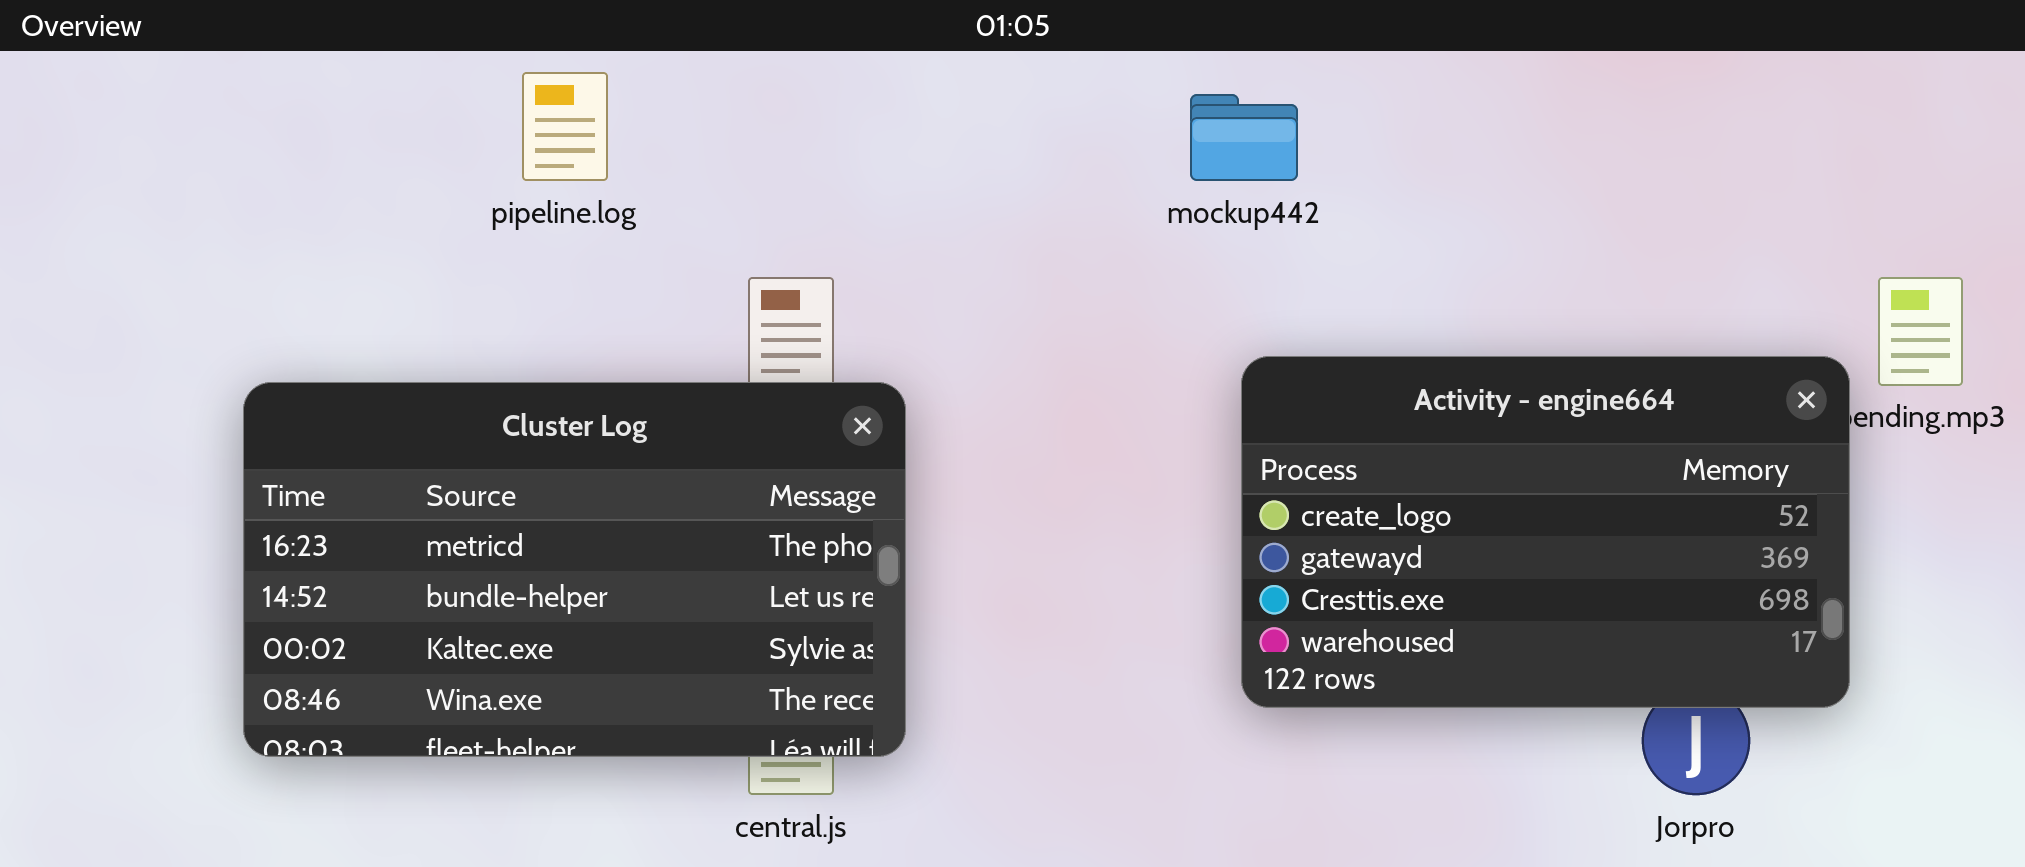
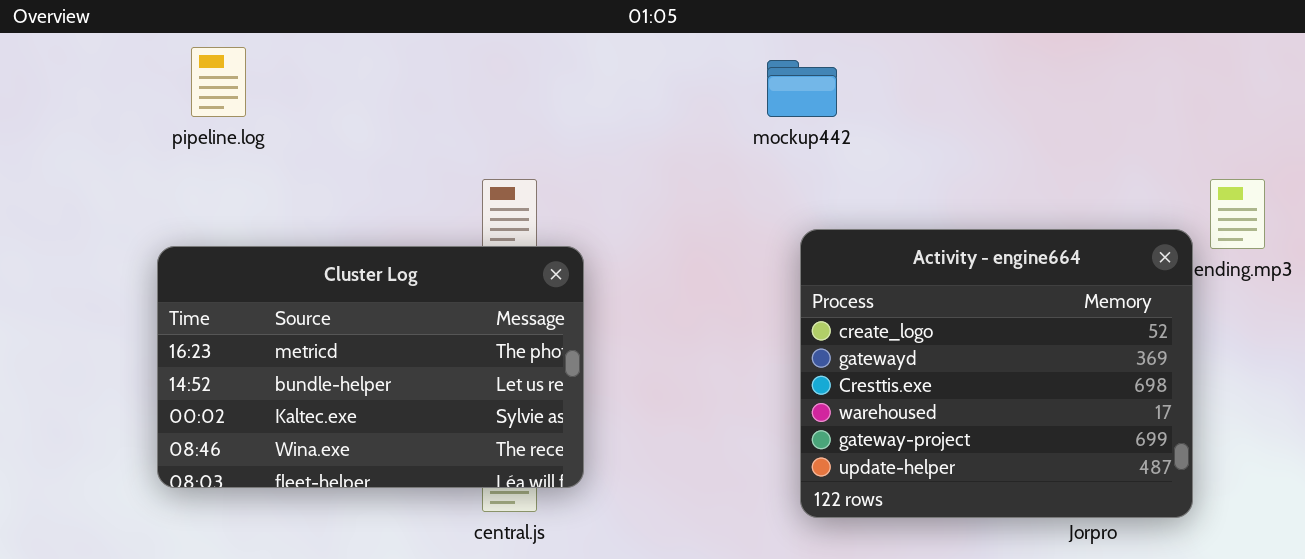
pipeline.log: [522,72,608,181] -> [191,47,246,117], moved
Activity - engine664: [1241,356,1850,708] -> [800,229,1193,518], resized

